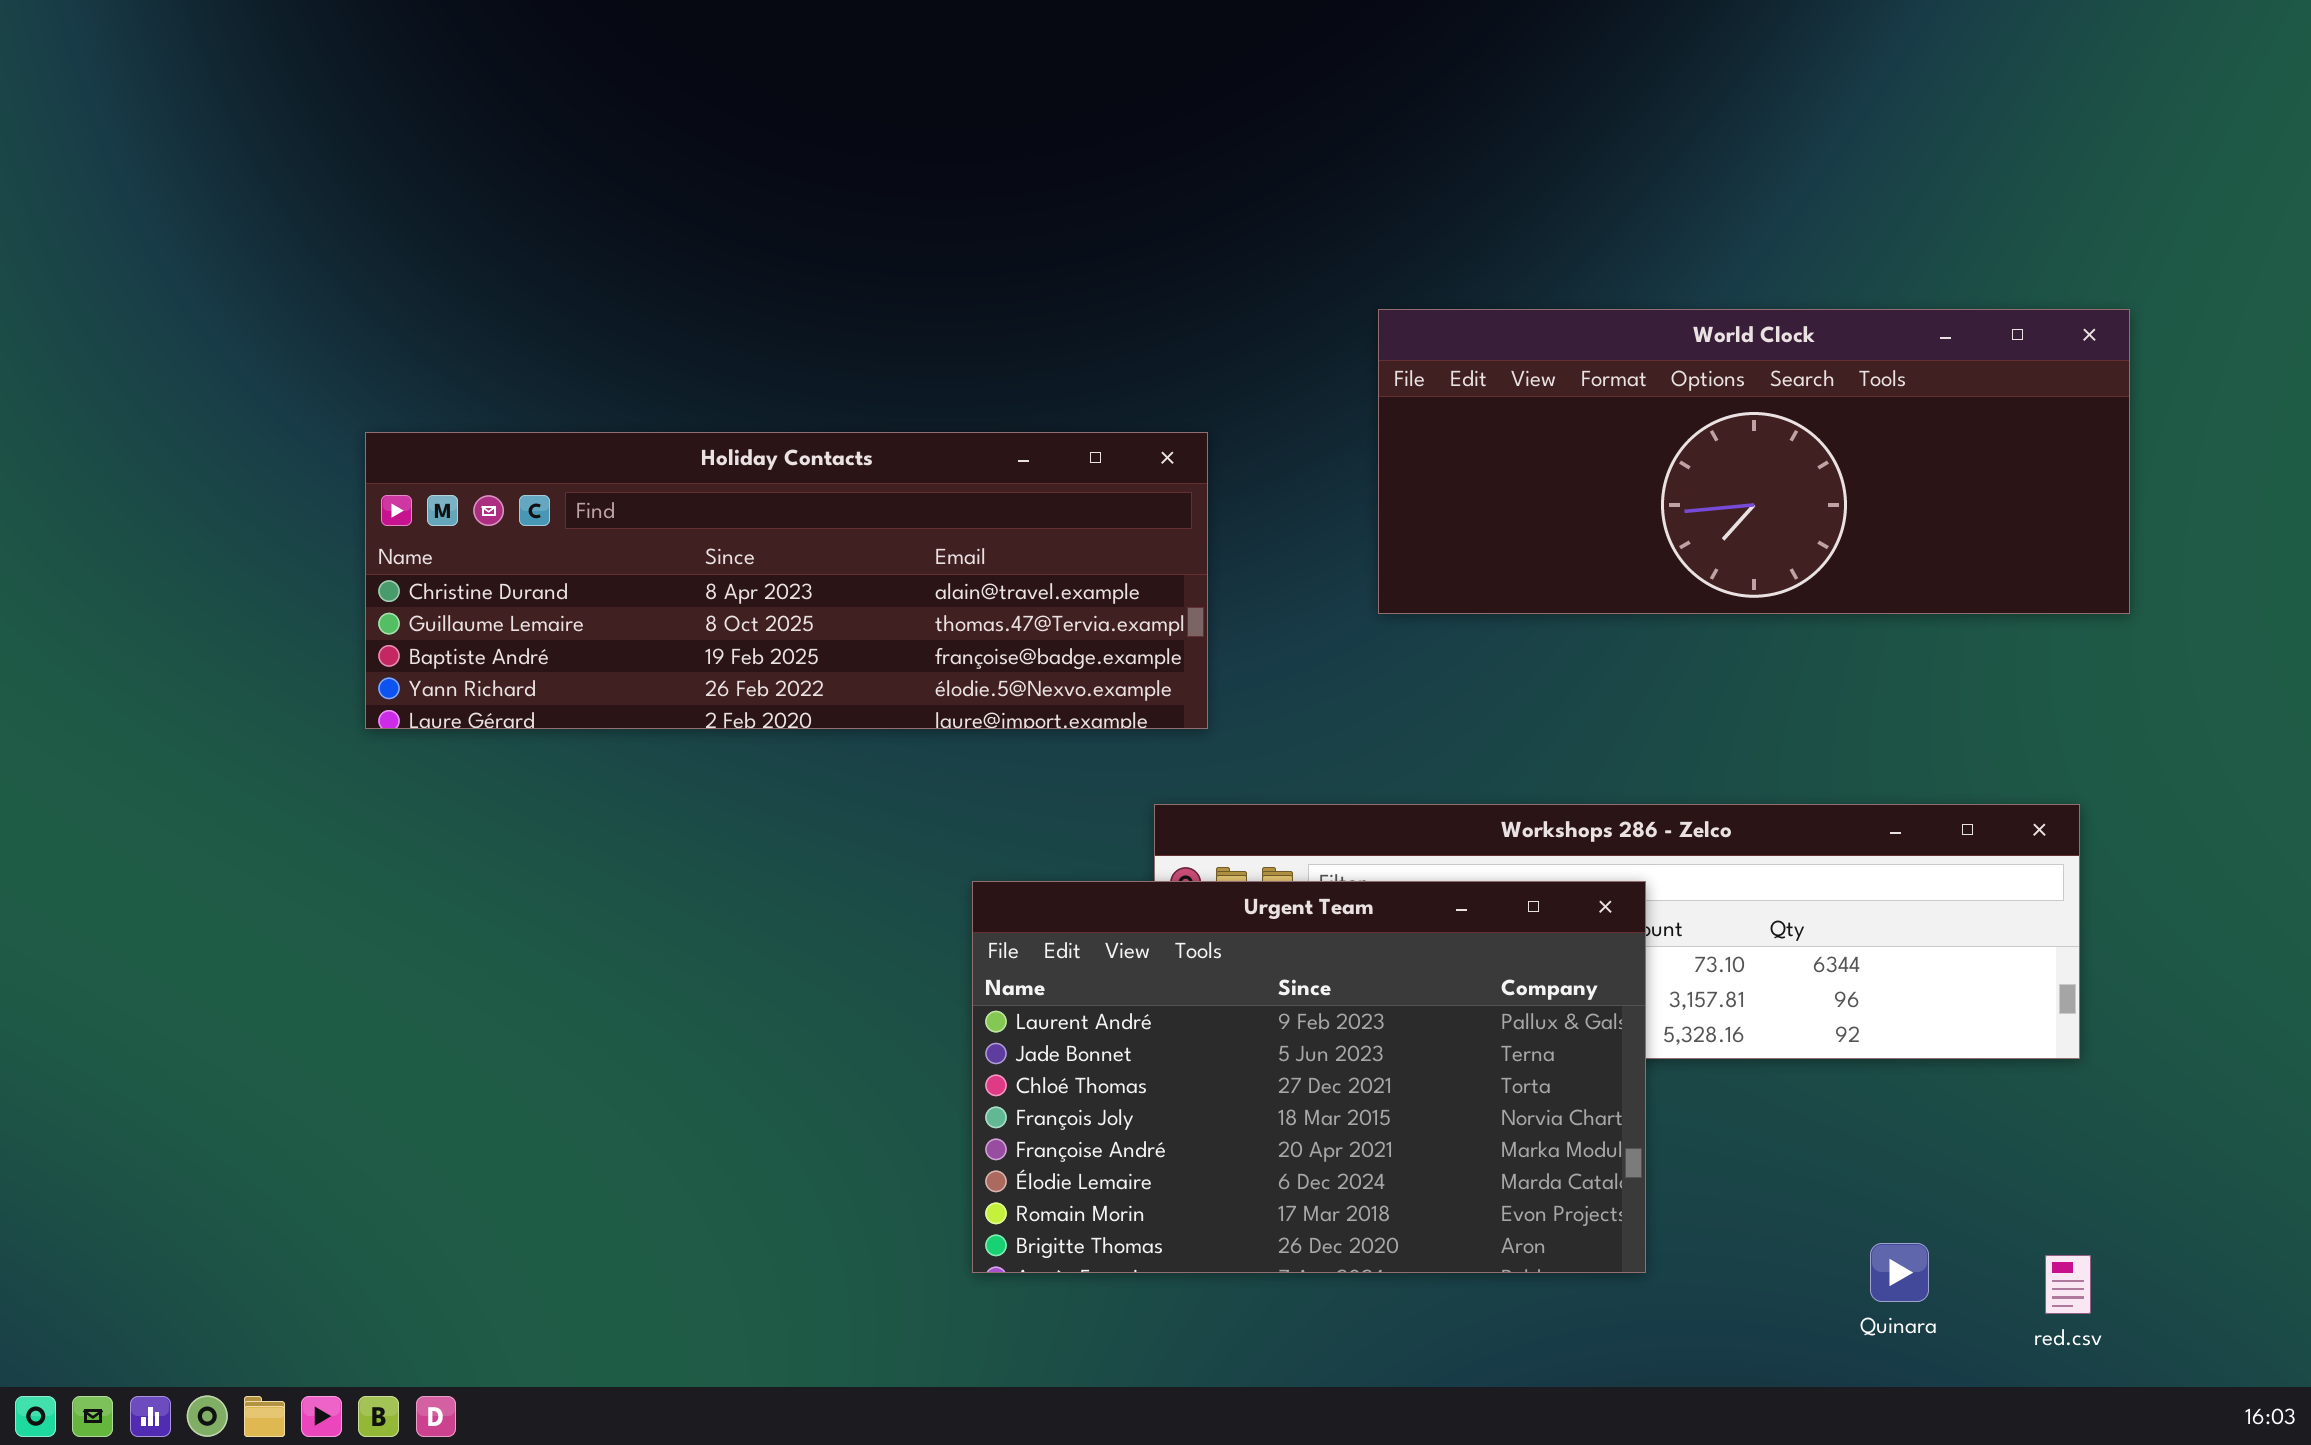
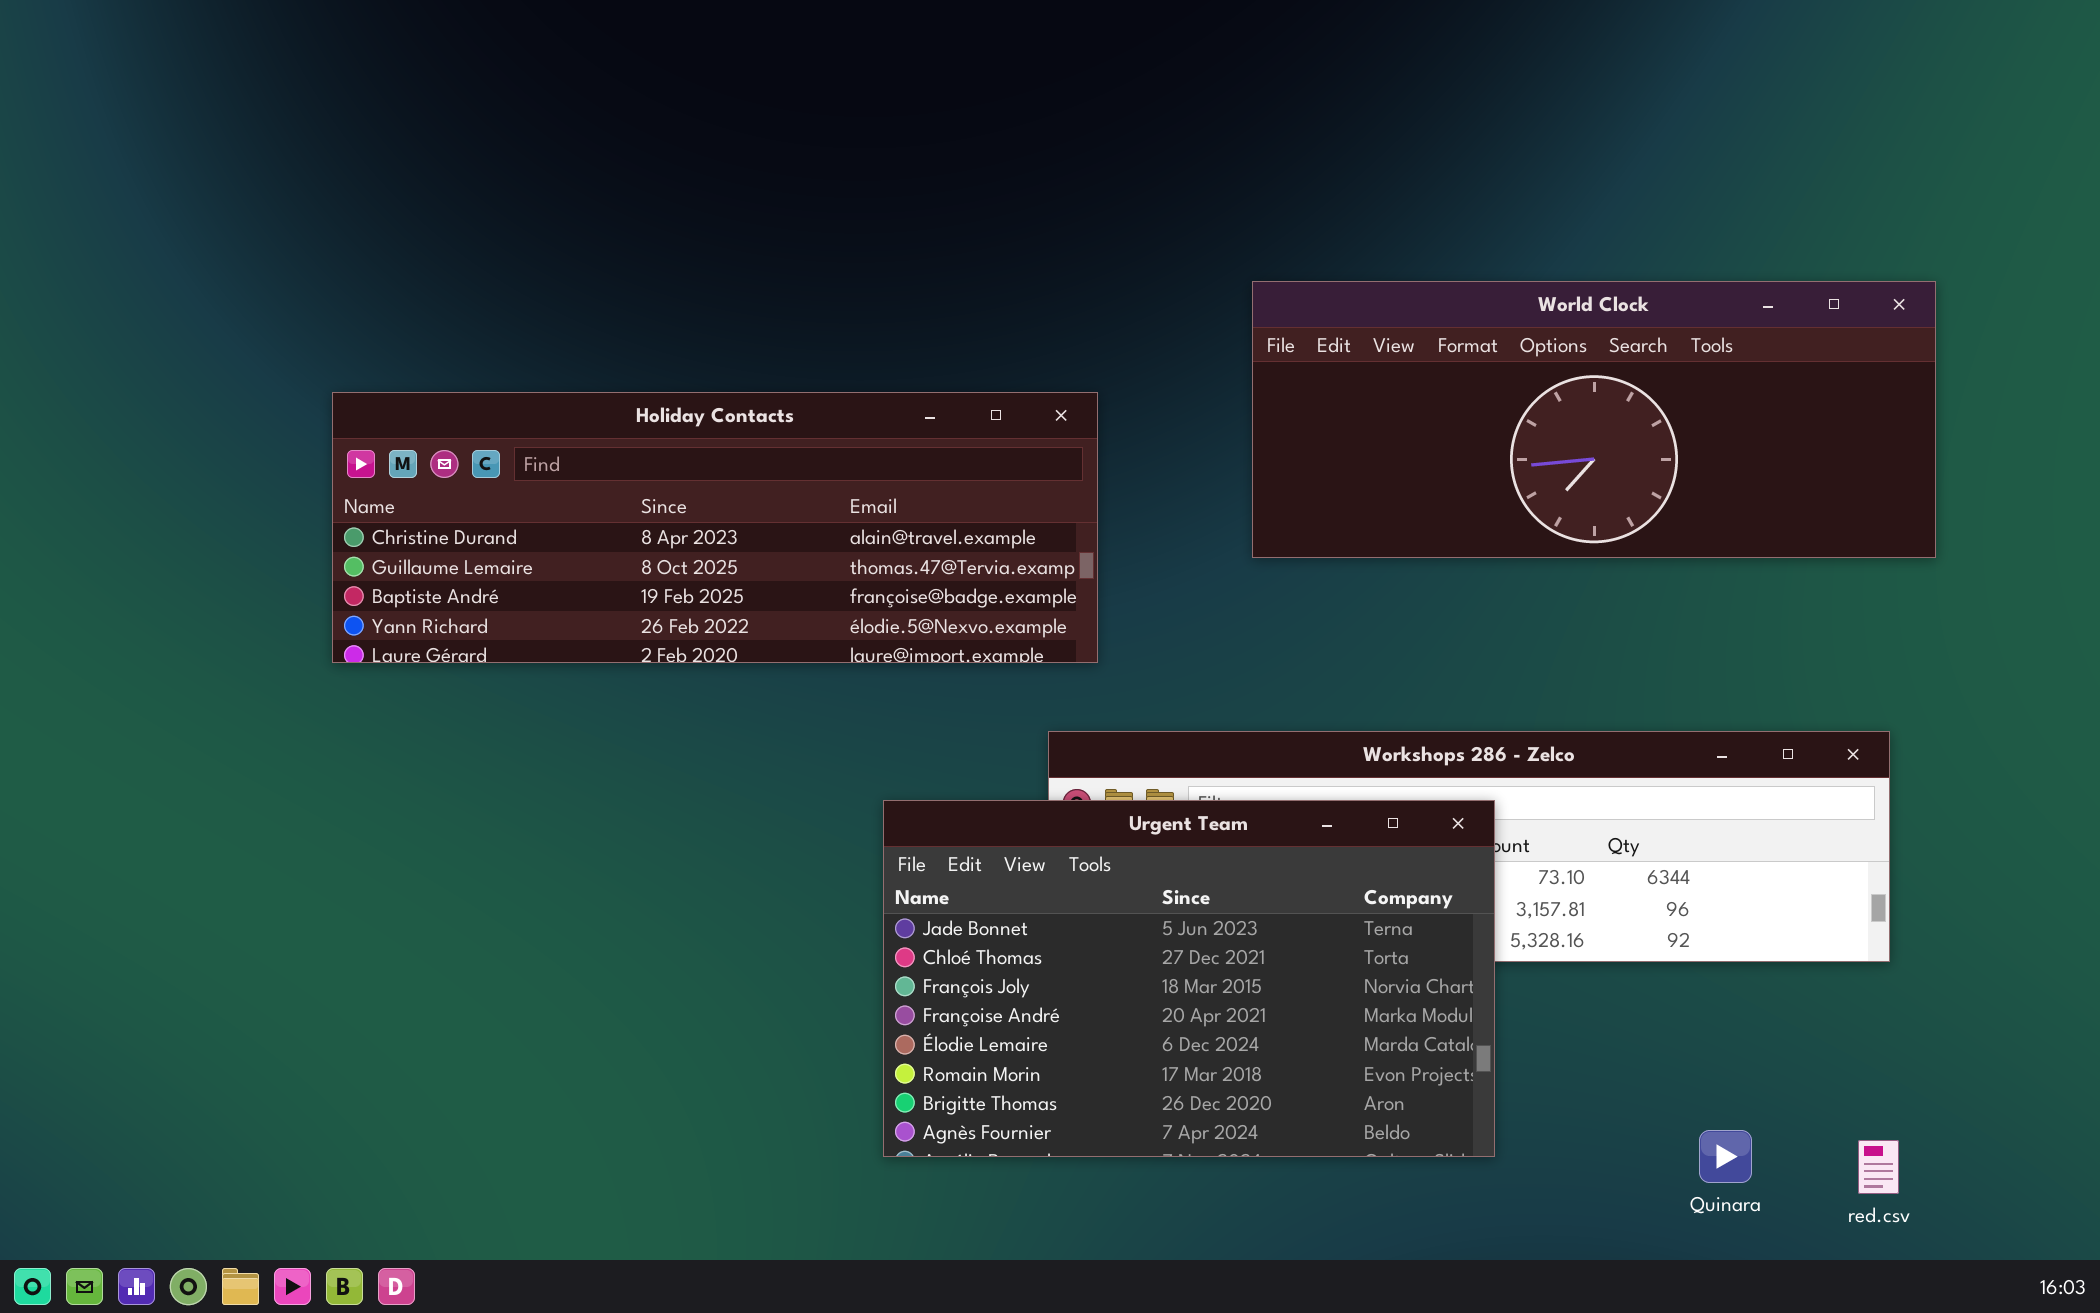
Urgent Team: [972,881,1646,1273] -> [883,800,1495,1157], scrolled down 1 row

